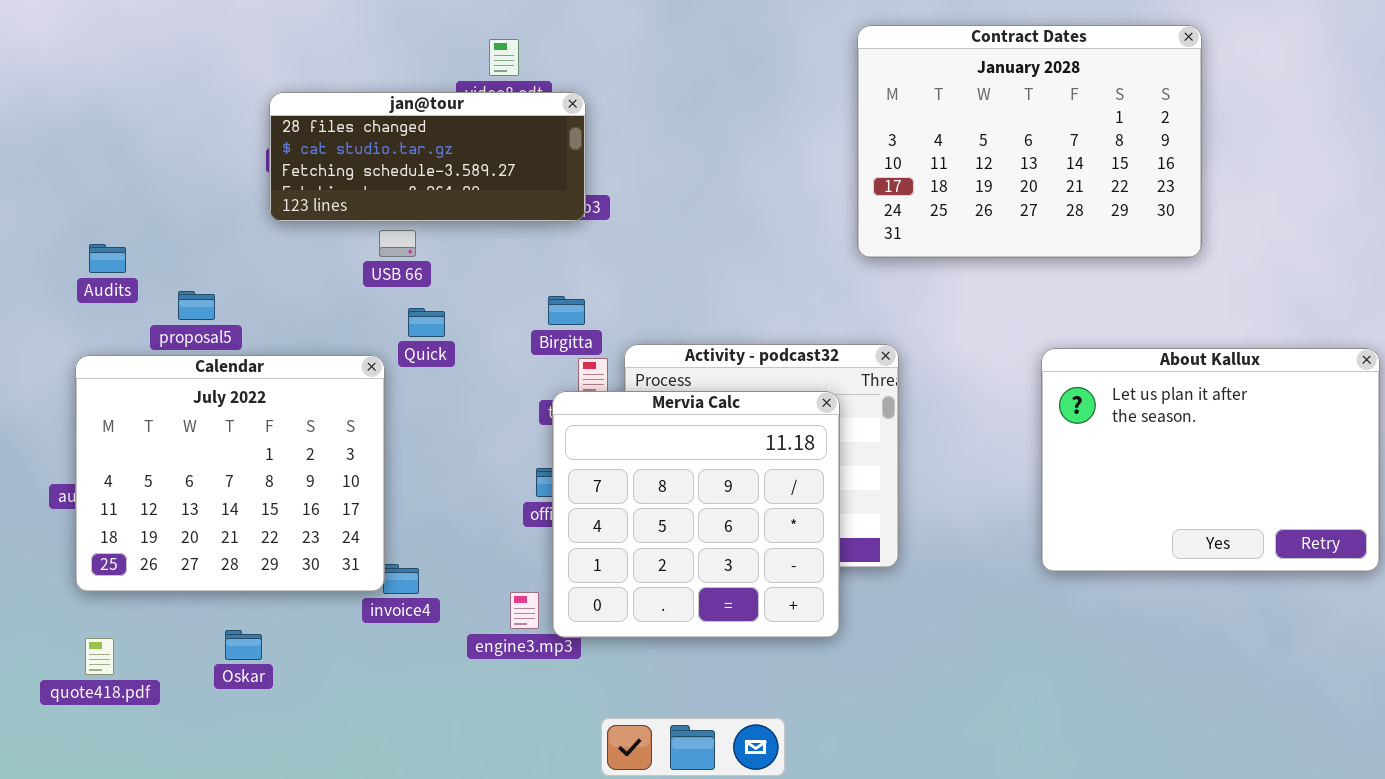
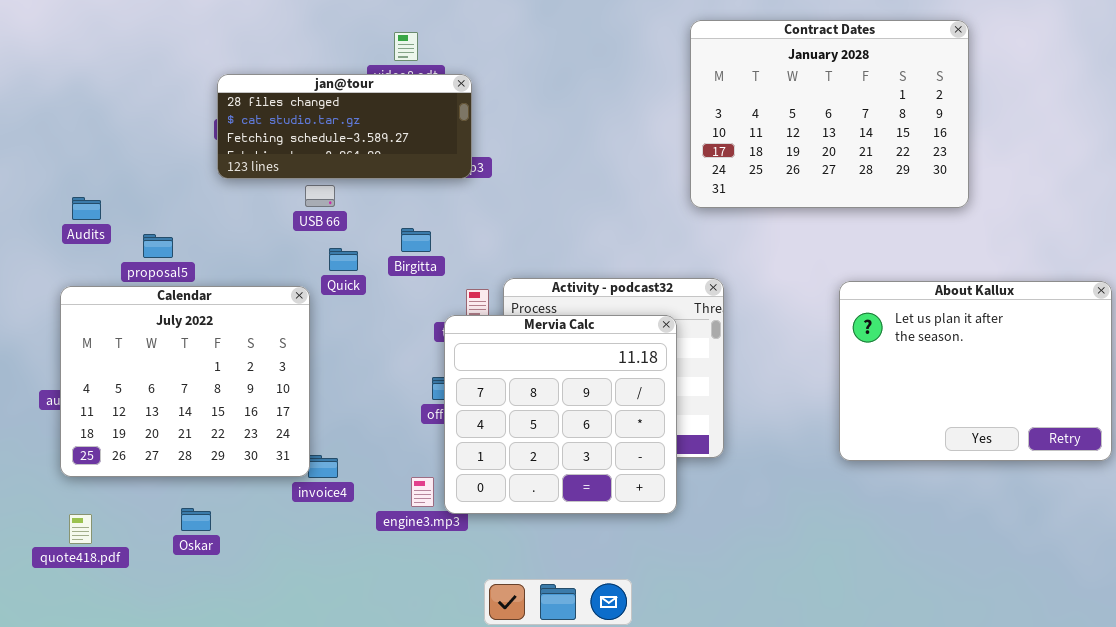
Birgitta: [548,296,585,325] -> [401,228,431,252], moved

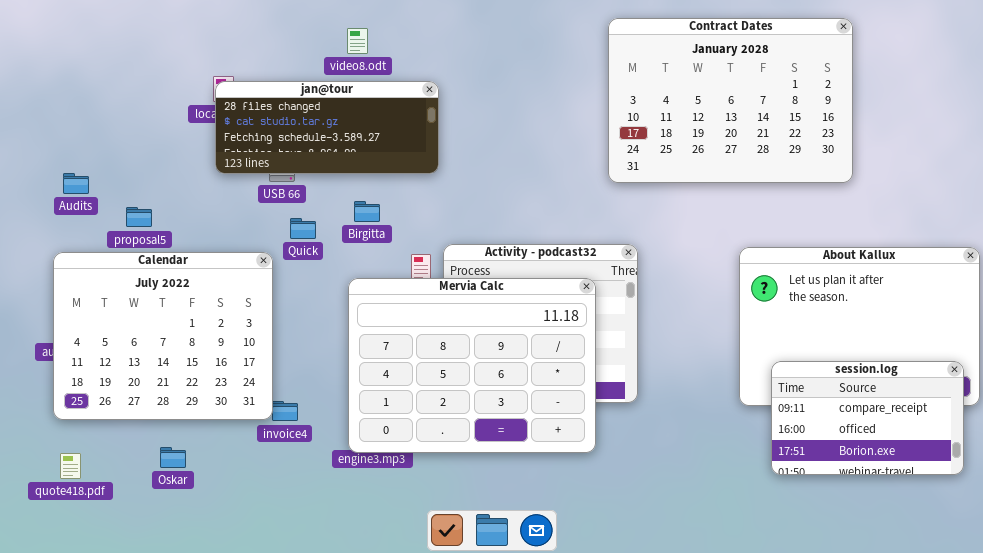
jan@tour: [217,74,472,179] -> [215,81,439,174], moved
Mervia Calc: [444,315,677,514] -> [348,278,596,453], resized
session.log: none -> [771,361,964,475], opened

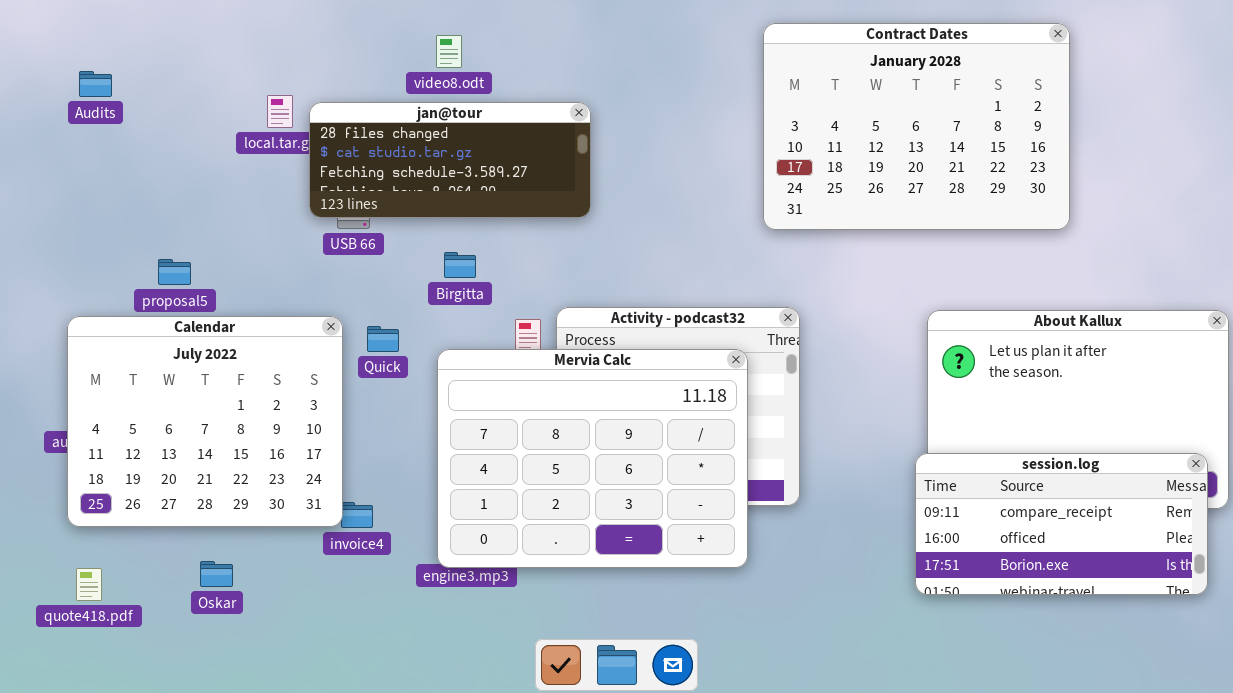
jan@tour: [215,81,439,174] -> [309,102,591,218], moved
Audits: [63,173,89,194] -> [79,71,112,97], moved
Quick: [290,218,316,239] -> [367,326,399,352], moved
session.log: [771,361,964,475] -> [915,453,1208,595], resized

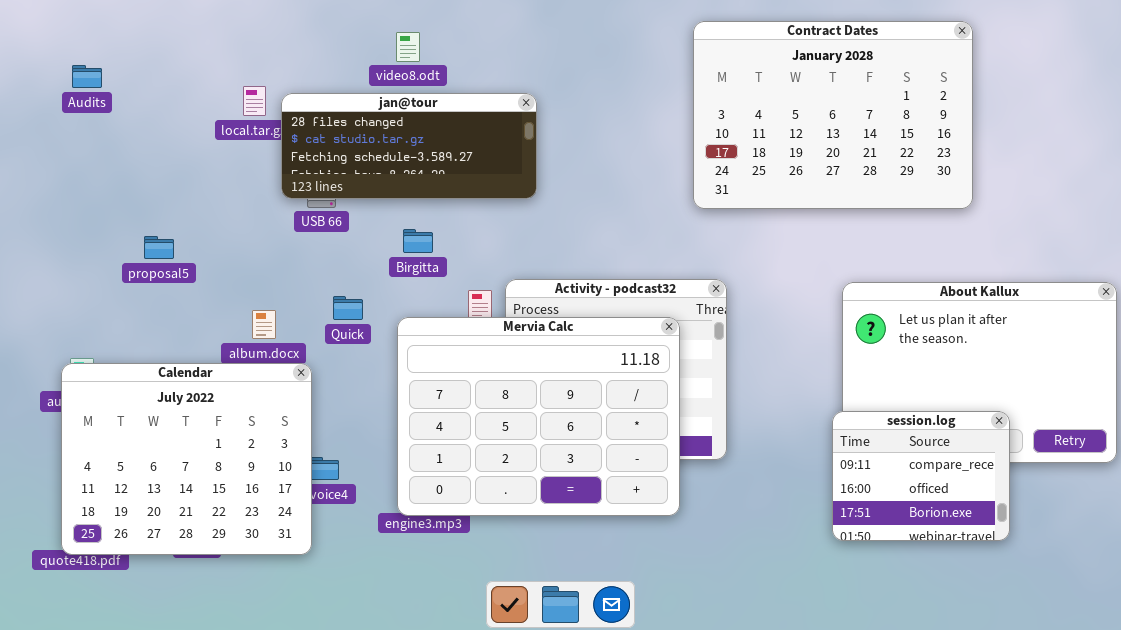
Calendar: [67,316,343,527] -> [61,363,312,555], moved
session.log: [915,453,1208,595] -> [832,411,1010,541], resized

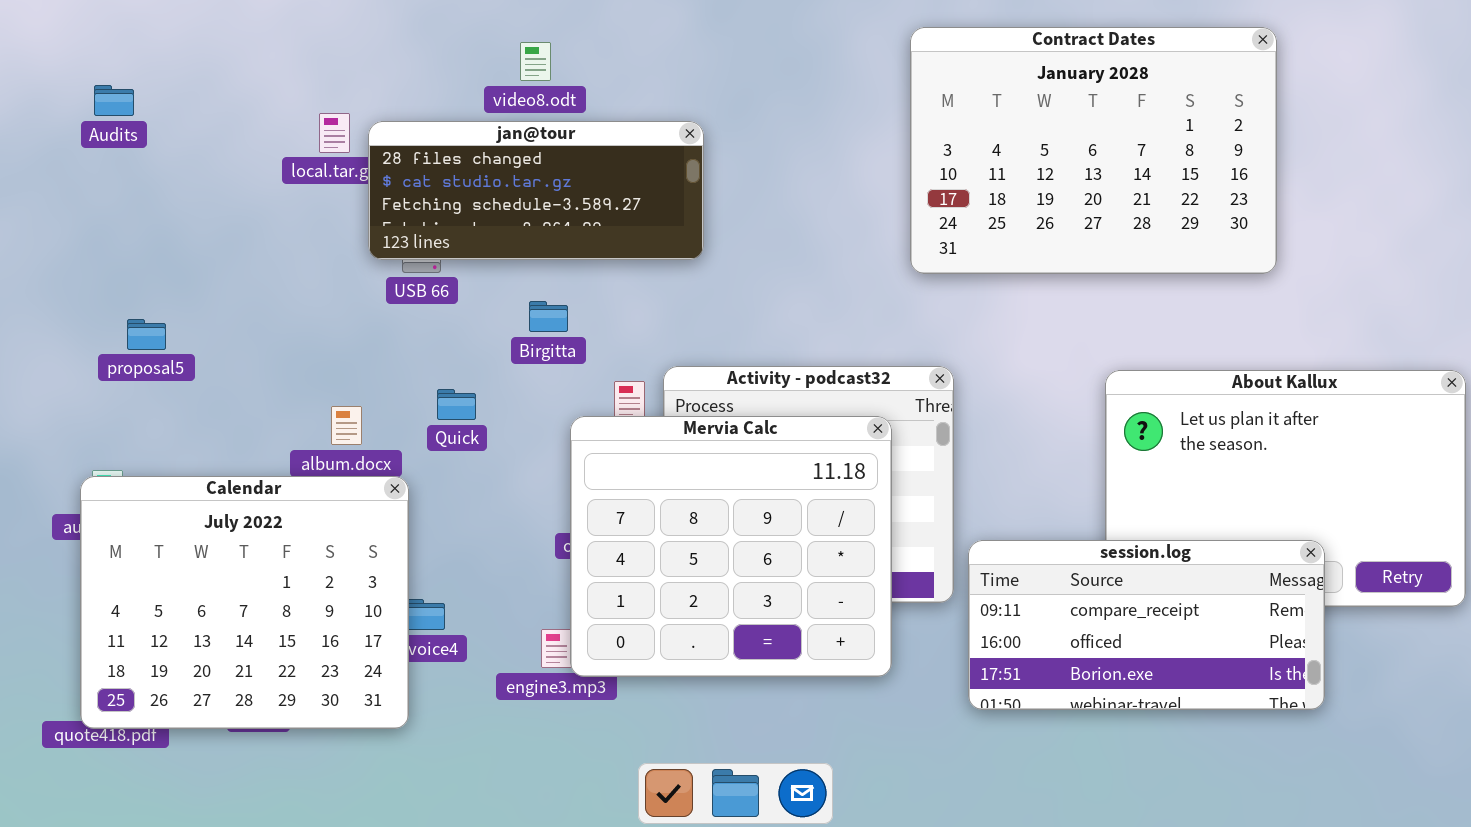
proposal5: [144,236,174,259] -> [127,319,166,350], moved
Mervia Calc: [397,317,680,516] -> [570,416,892,677], resized
session.log: [832,411,1010,541] -> [968,540,1325,710], resized

